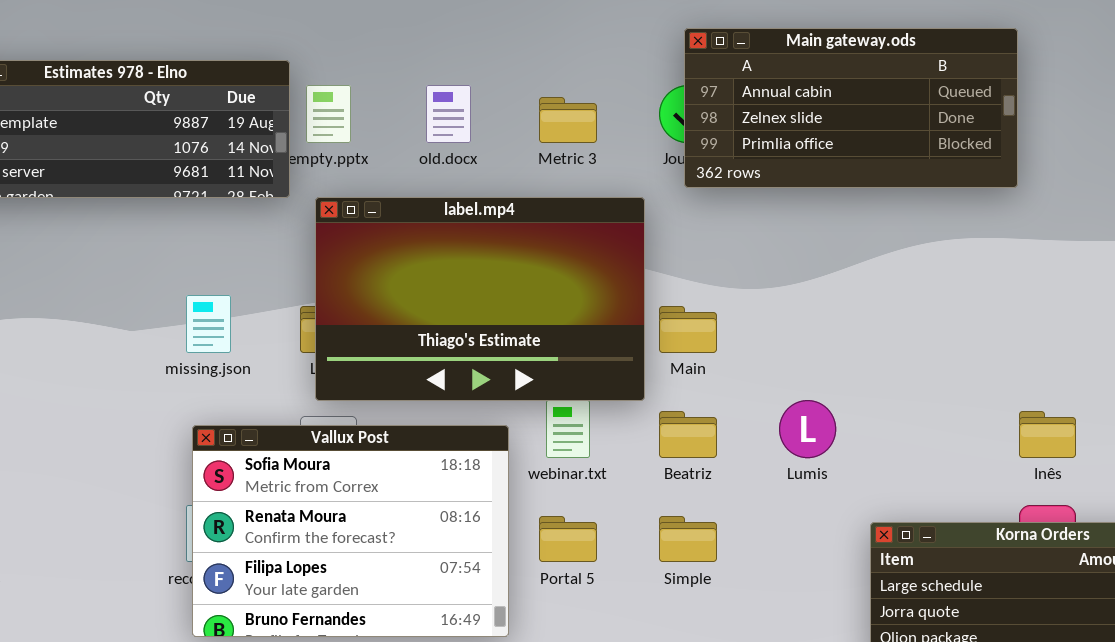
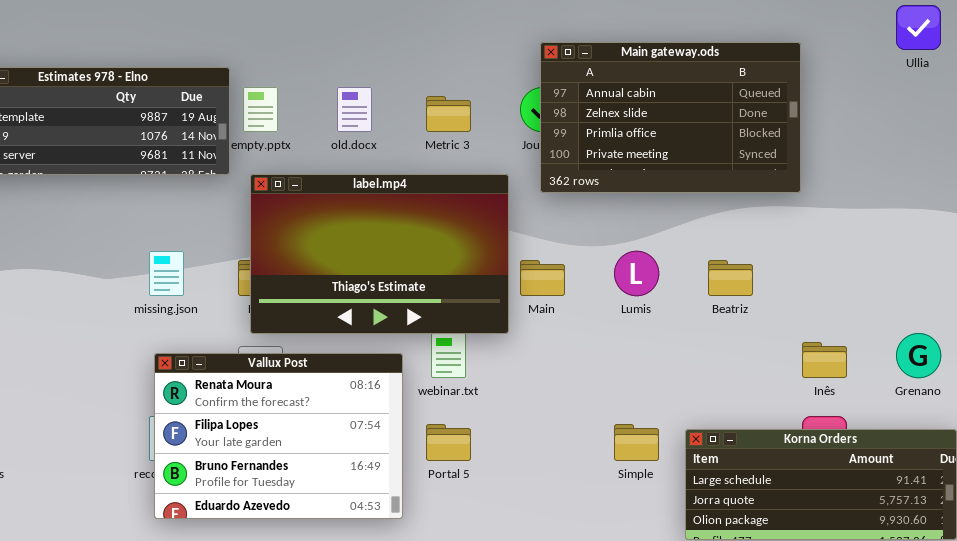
Main gateway.ods: [684,28,1018,188] -> [540,42,801,193], resized
Lumis: [779,400,836,458] -> [614,251,659,296], moved
Beatriz: [659,411,717,458] -> [708,260,753,296], moved
Vallux Post: [192,425,509,637] -> [154,353,403,519], scrolled down 1 row
Simple: [659,516,717,562] -> [614,424,659,461], moved

